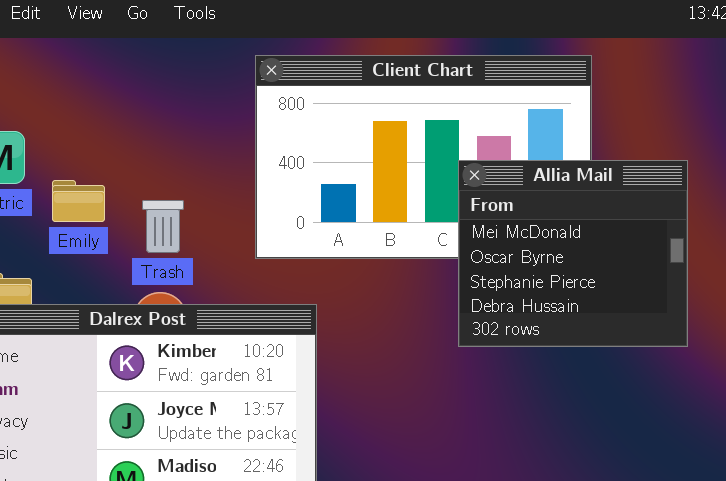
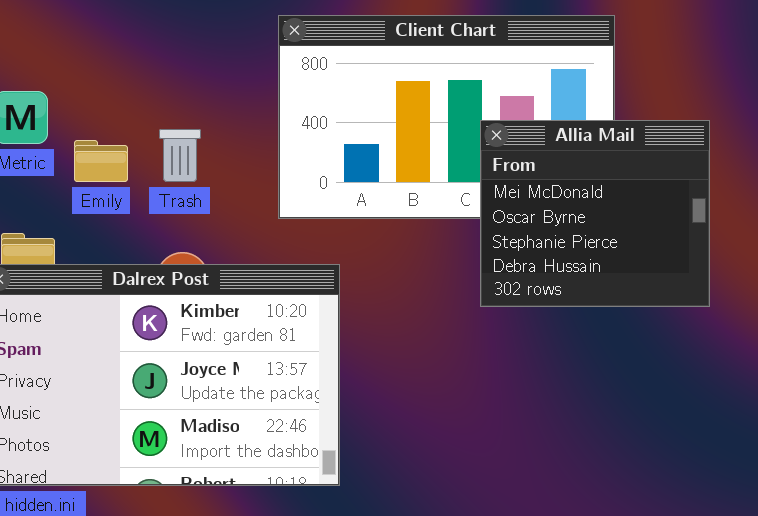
Trash: [142,200,184,253] -> [159,129,201,182], moved

